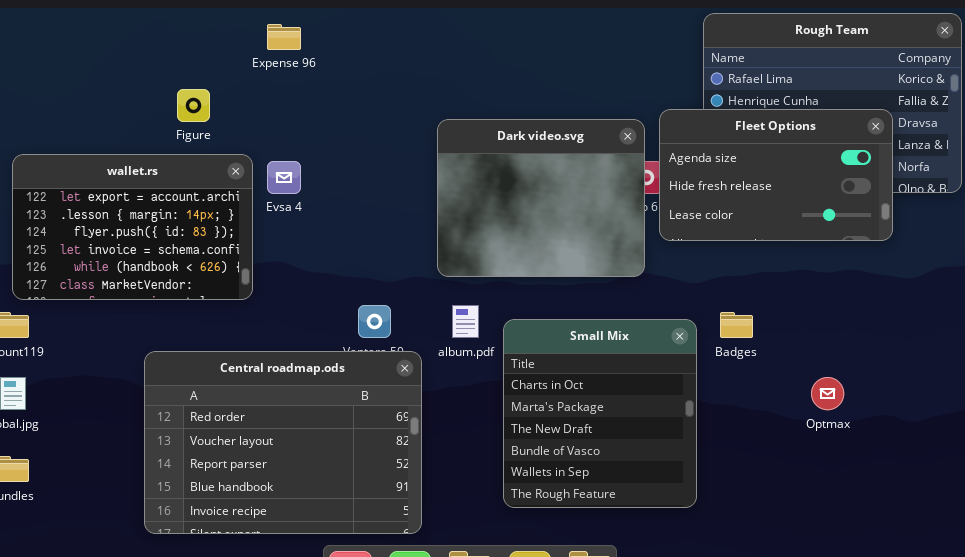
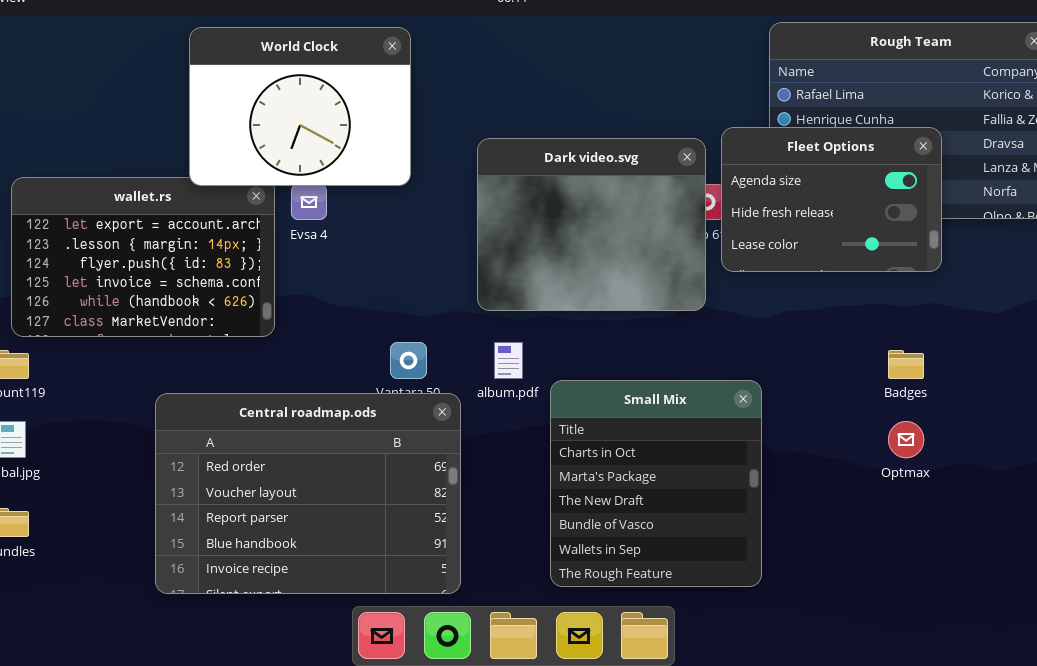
World Clock: none -> [189,27,411,186], opened
Fleet Options: [659,109,893,241] -> [721,127,942,272], resized
Badges: [720,312,753,338] -> [888,350,924,379], moved
Small Mix: [503,319,697,508] -> [550,380,762,587], moved

